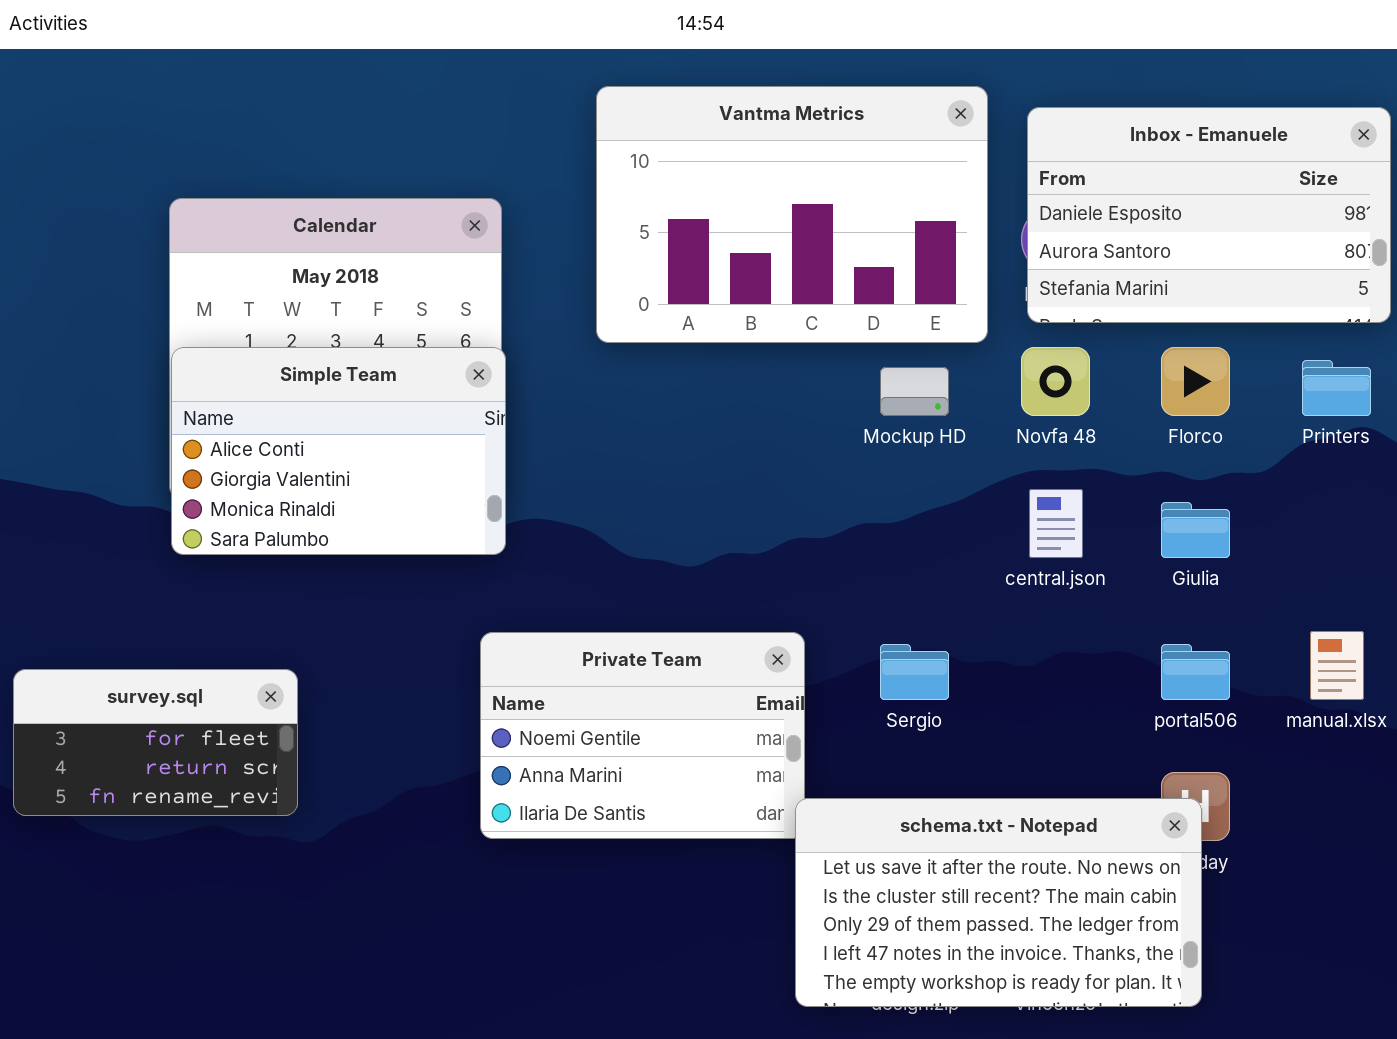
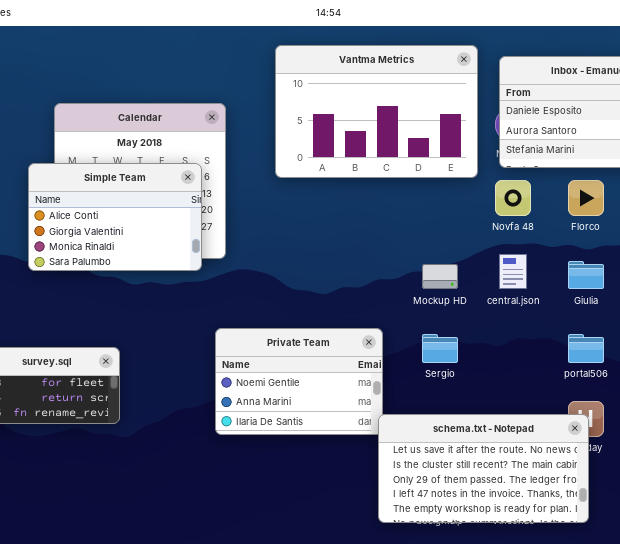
Simple Team: [171,347,506,555] -> [28,163,202,271], moved
Mockup HD: [880,367,949,416] -> [422,264,458,289], moved

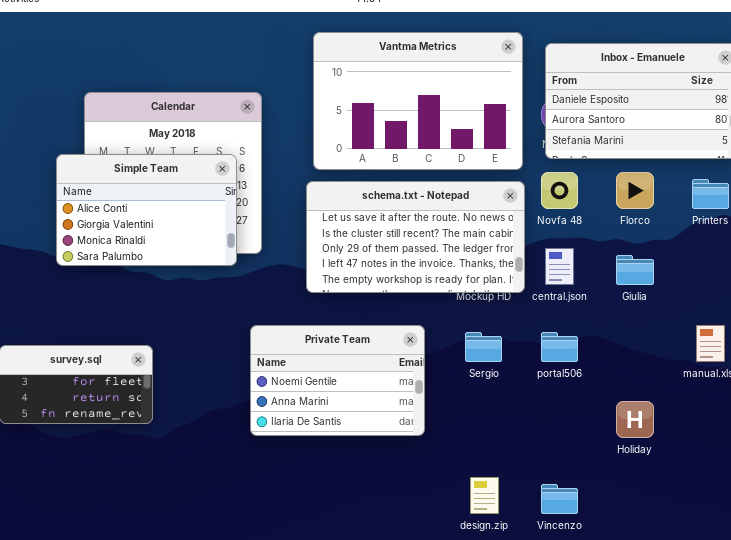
portal506: [568,334,604,363] -> [541,332,578,362], moved
schema.txt - Notepad: [378,414,589,523] -> [306,181,525,293], moved

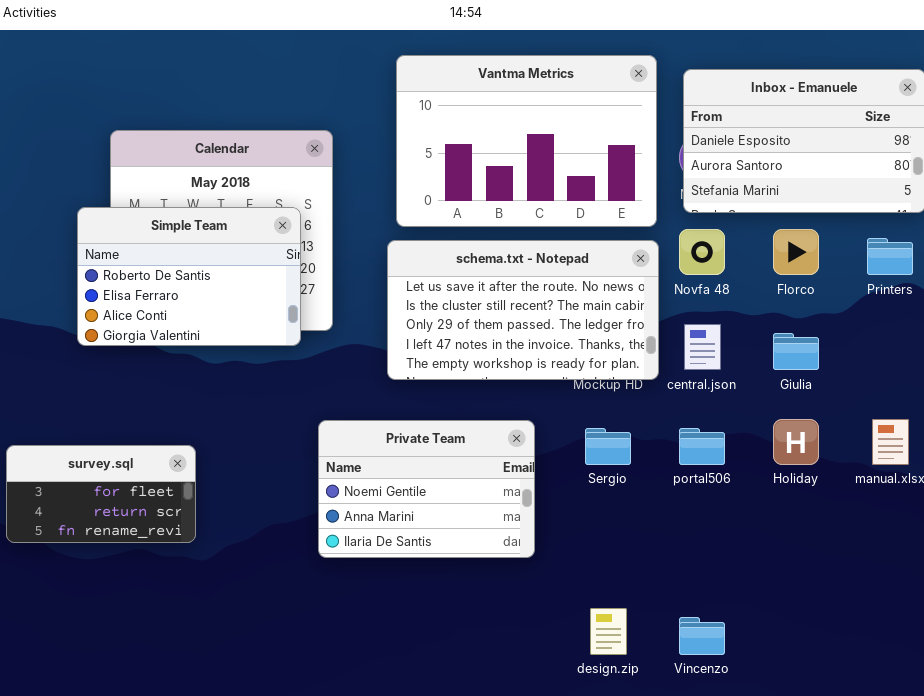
Simple Team: [56,154,237,266] -> [77,207,301,346], scrolled up 2 rows
Holiday: [616,401,654,438] -> [773,419,819,465], moved

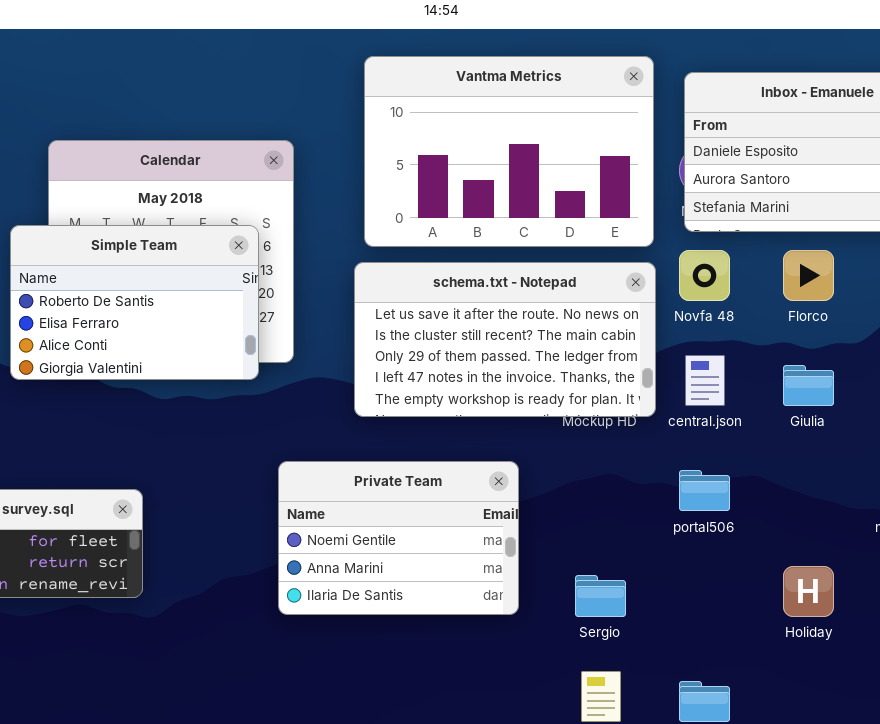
Holiday: [773,419,819,465] -> [783,566,834,617], moved
Sergio: [585,428,631,465] -> [575,575,626,617], moved

